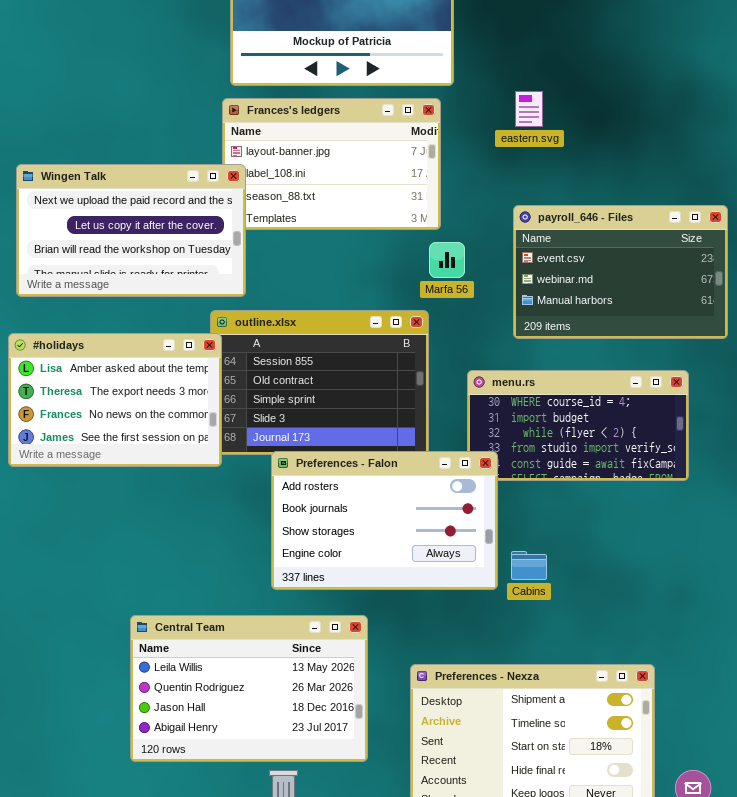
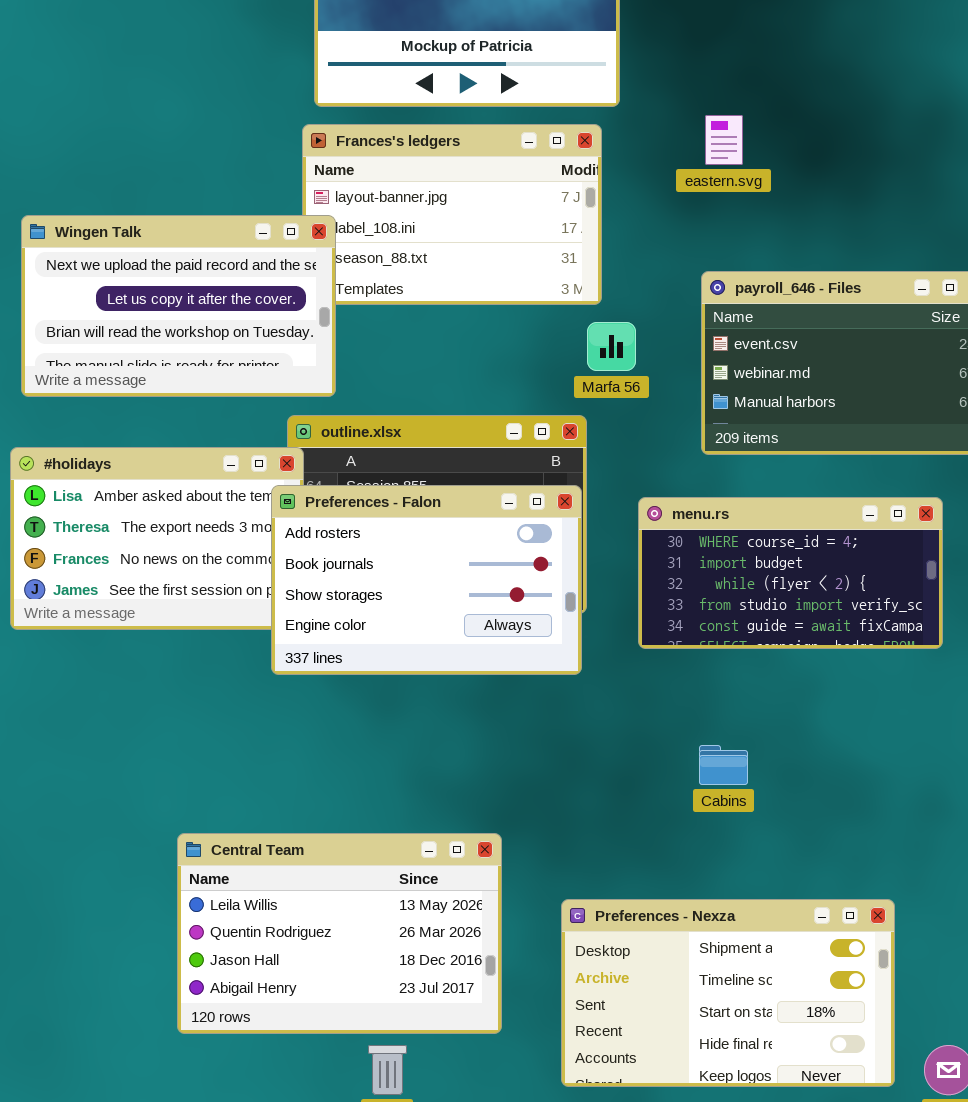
Preferences - Falon: [271,451,498,590] -> [271,485,582,675], moved

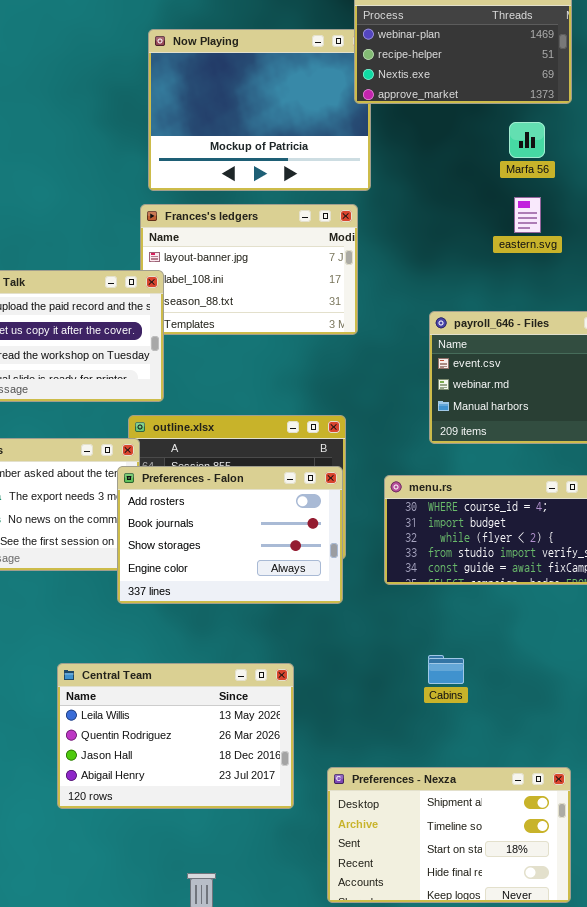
eastern.svg: [705,115,743,165] -> [514,197,541,233], moved
Marfa 56: [587,322,636,371] -> [509,122,545,158], moved
Central Team: [177,833,502,1034] -> [57,663,294,809], moved

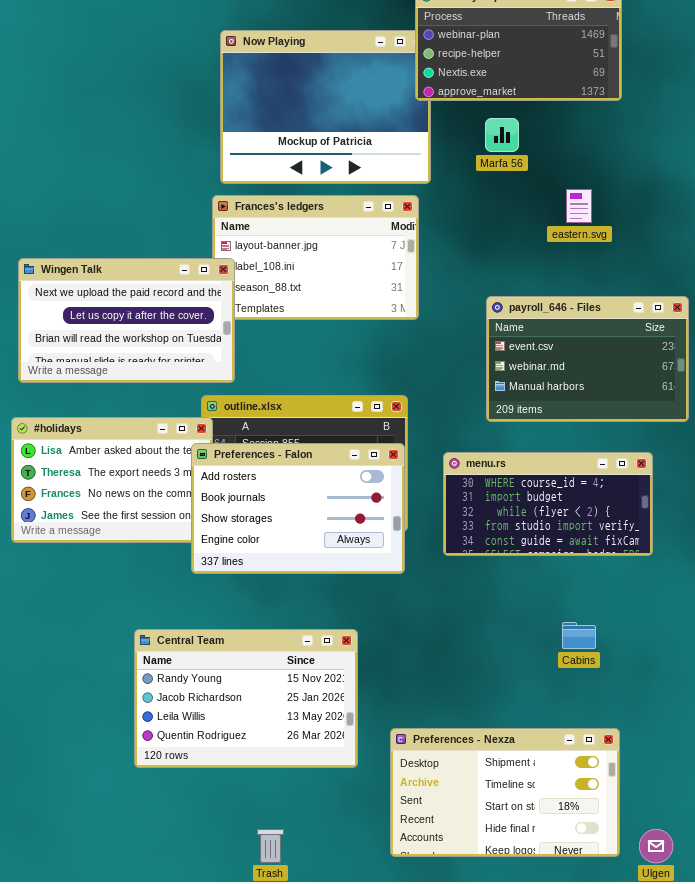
Marfa 56: [509,122,545,158] -> [485,118,519,152], moved
Cabins: [428,655,464,684] -> [562,622,596,649], moved
Central Team: [57,663,294,809] -> [134,629,358,768], scrolled up 2 rows

